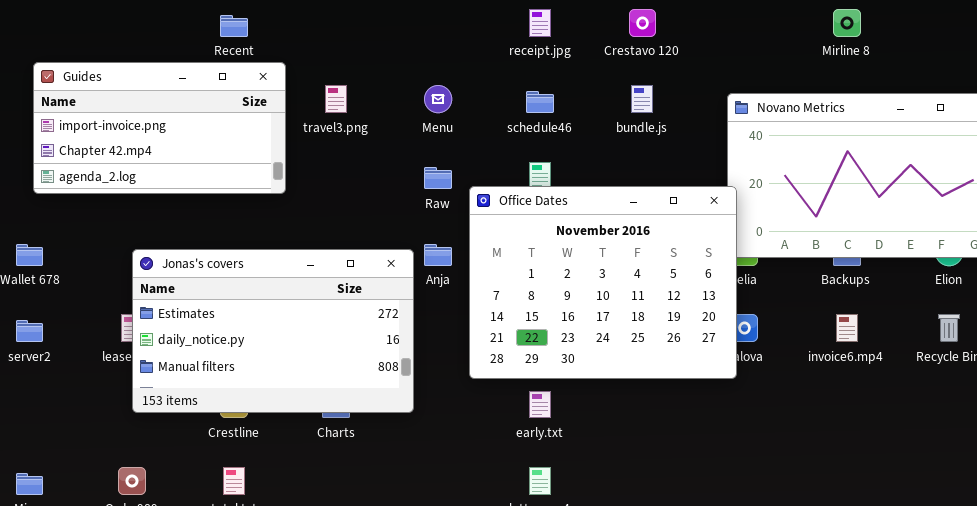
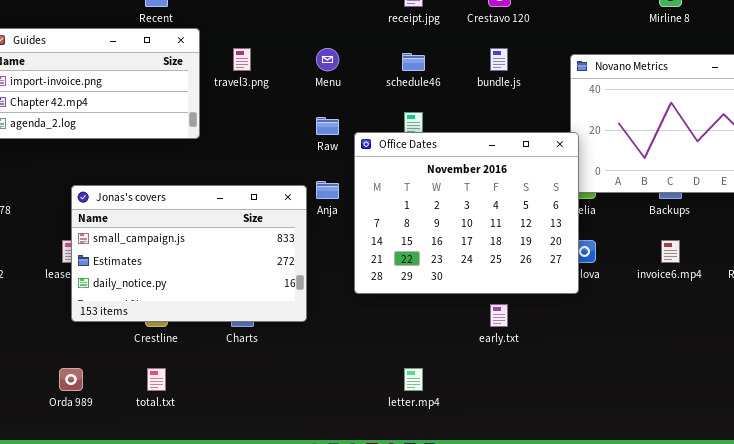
Jonas's covers: [132,249,414,413] -> [71,185,307,322], scrolled up 1 row
early.txt: [529,391,551,418] -> [490,304,508,327], moved

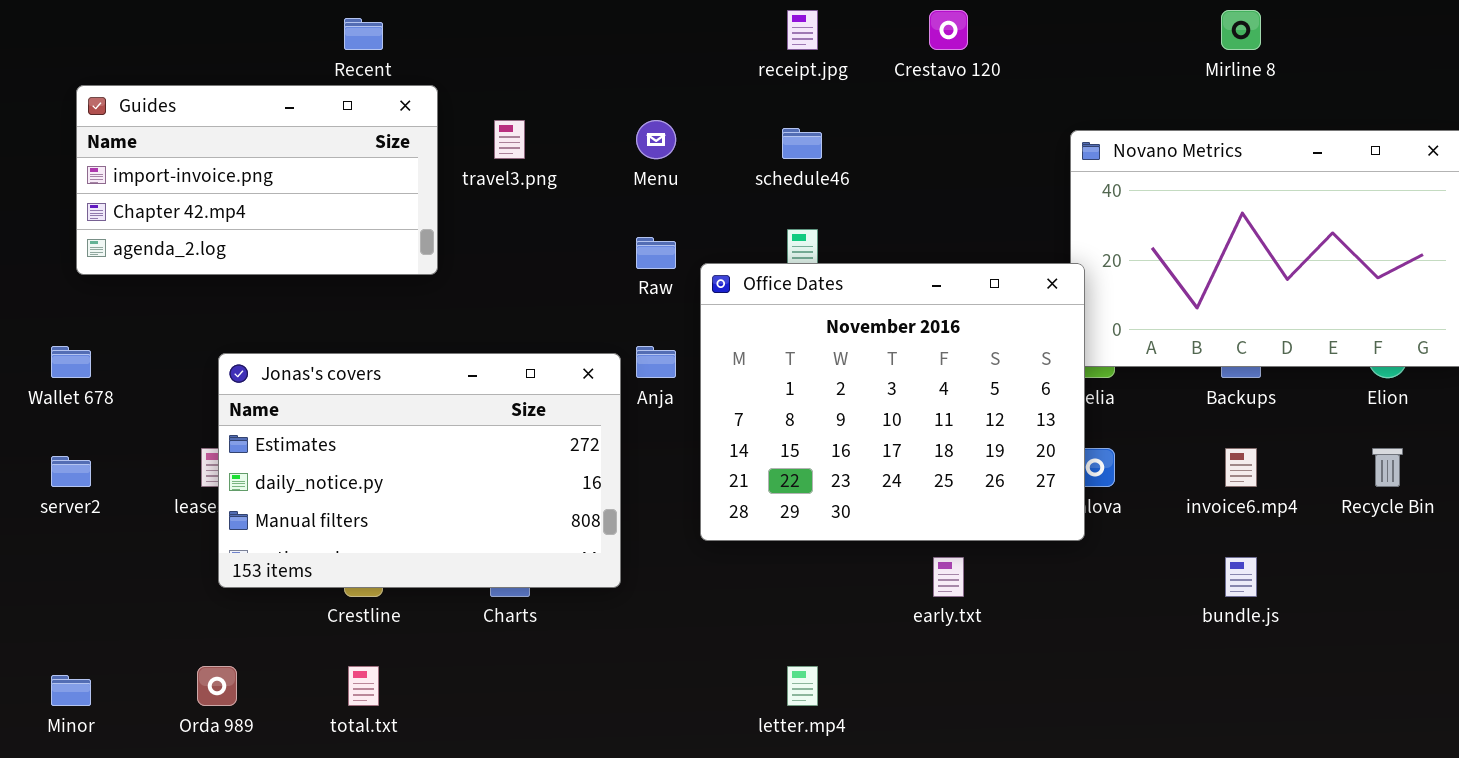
bundle.js: [490,48,508,71] -> [1225,557,1257,597], moved
Jonas's covers: [71,185,307,322] -> [218,353,621,588], scrolled down 1 row

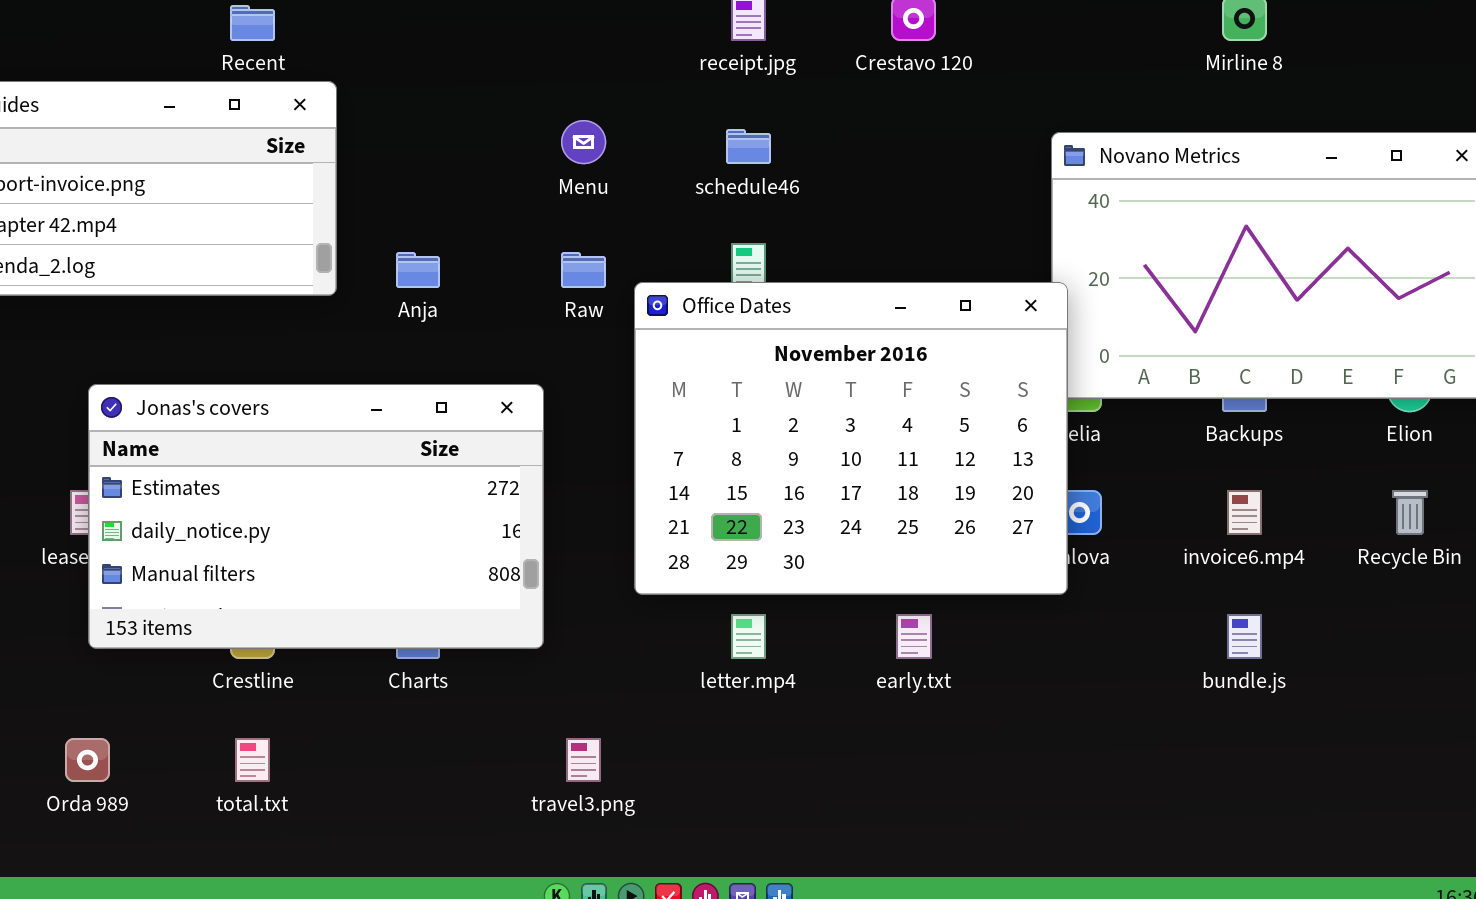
travel3.png: [494,120,525,159] -> [566,738,601,782], moved
Anja: [636,346,676,378] -> [396,252,440,288], moved
letter.mp4: [787,666,818,706] -> [731,614,766,659], moved

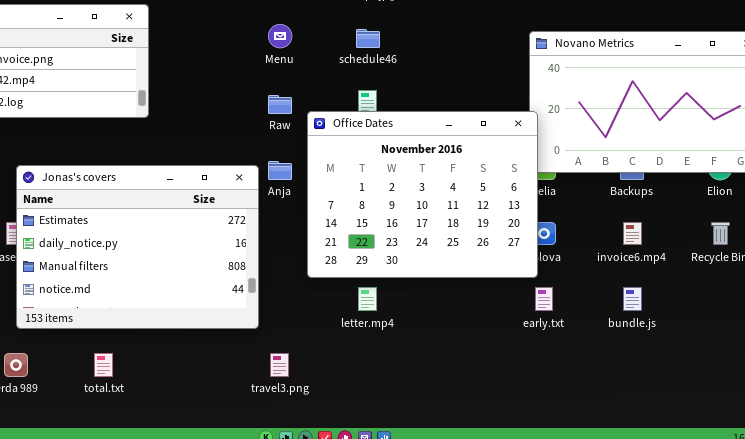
Anja: [396,252,440,288] -> [268,161,292,180], moved
Jonas's covers: [88,384,544,649] -> [16,165,259,329], resized
early.txt: [896,614,932,659] -> [535,287,553,311], moved

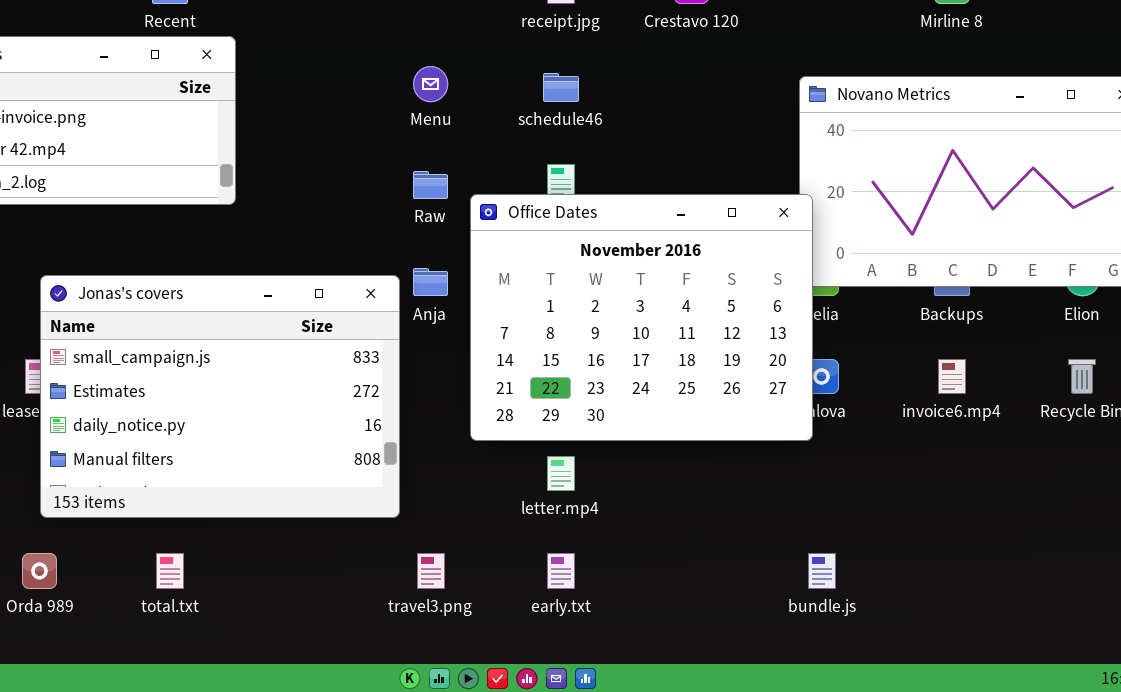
Jonas's covers: [16,165,259,329] -> [40,275,400,518], scrolled up 1 row
early.txt: [535,287,553,311] -> [547,553,575,589], moved
bundle.js: [623,287,642,311] -> [808,553,836,589], moved

